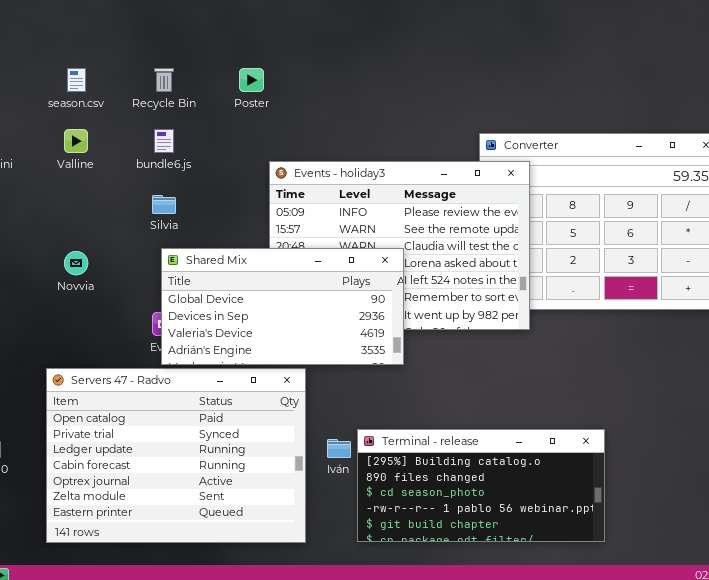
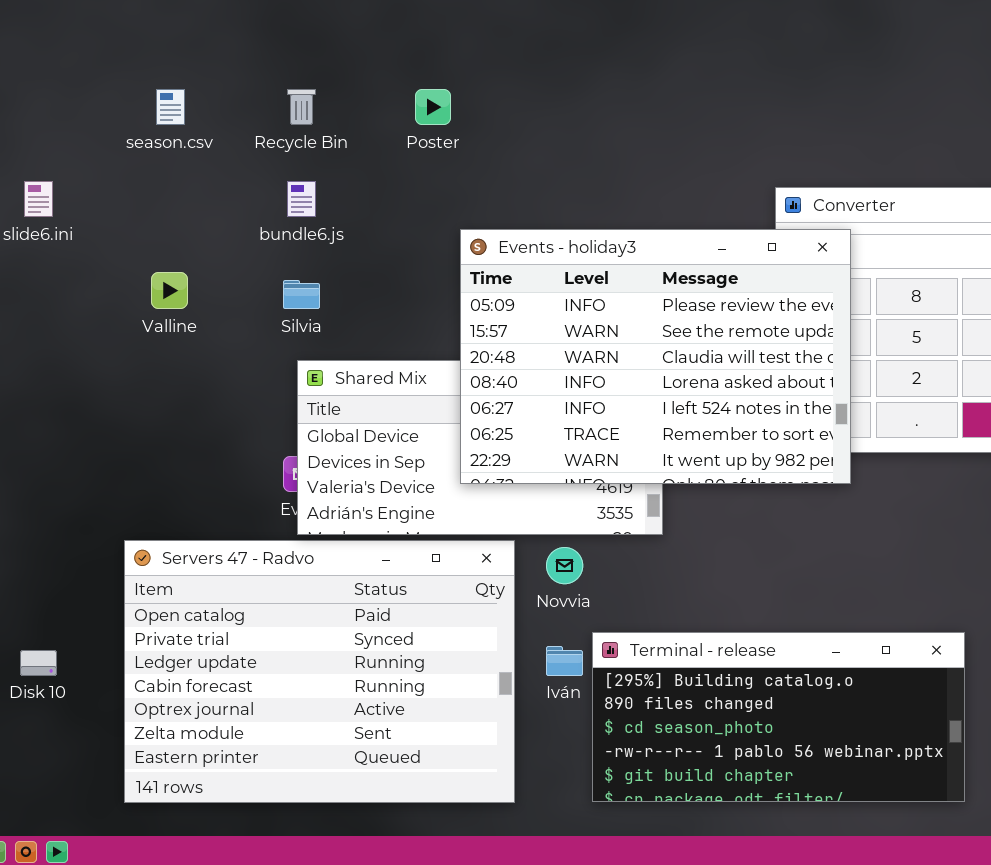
Valline: [64,129,88,153] -> [151,272,188,309], moved
Events - holiday3: [269,161,530,330] -> [460,229,851,484], raised
Novvia: [64,251,88,275] -> [546,547,583,584], moved

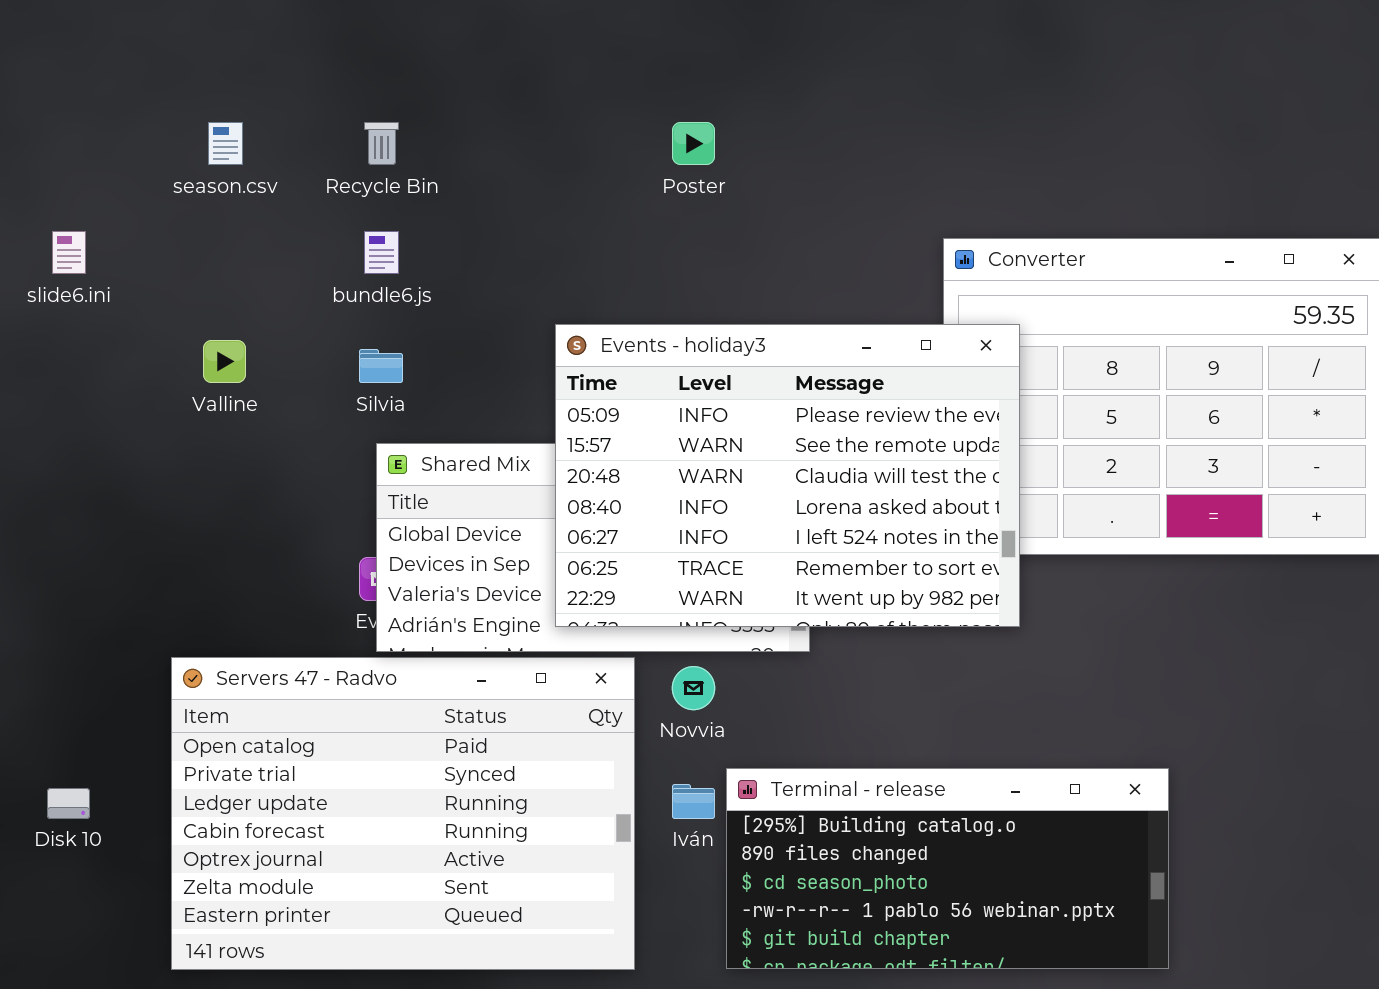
Poster: [415,89,451,125] -> [672,122,715,165], moved
Events - holiday3: [460,229,851,484] -> [555,324,1020,627], moved

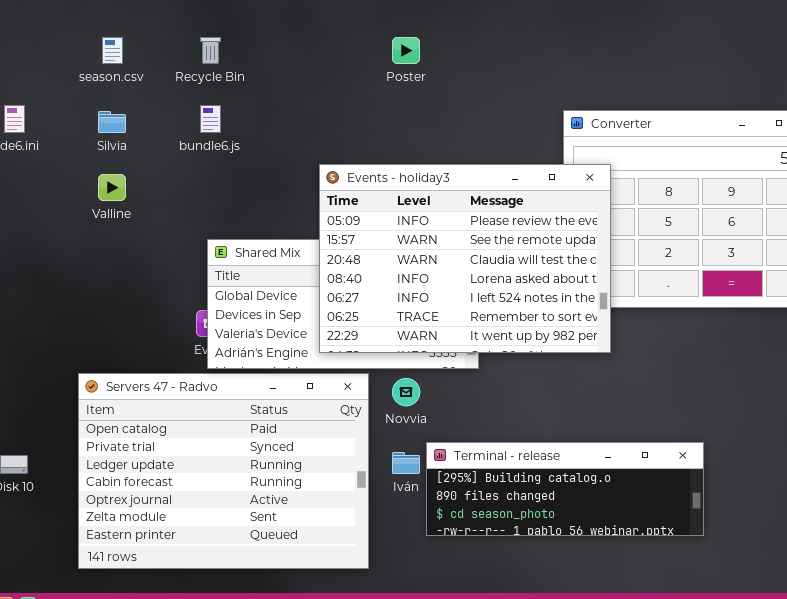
Silvia: [359,349,403,383] -> [98,111,126,133], moved
Terminal - release: [726,768,1169,969] -> [426,442,704,536], resized

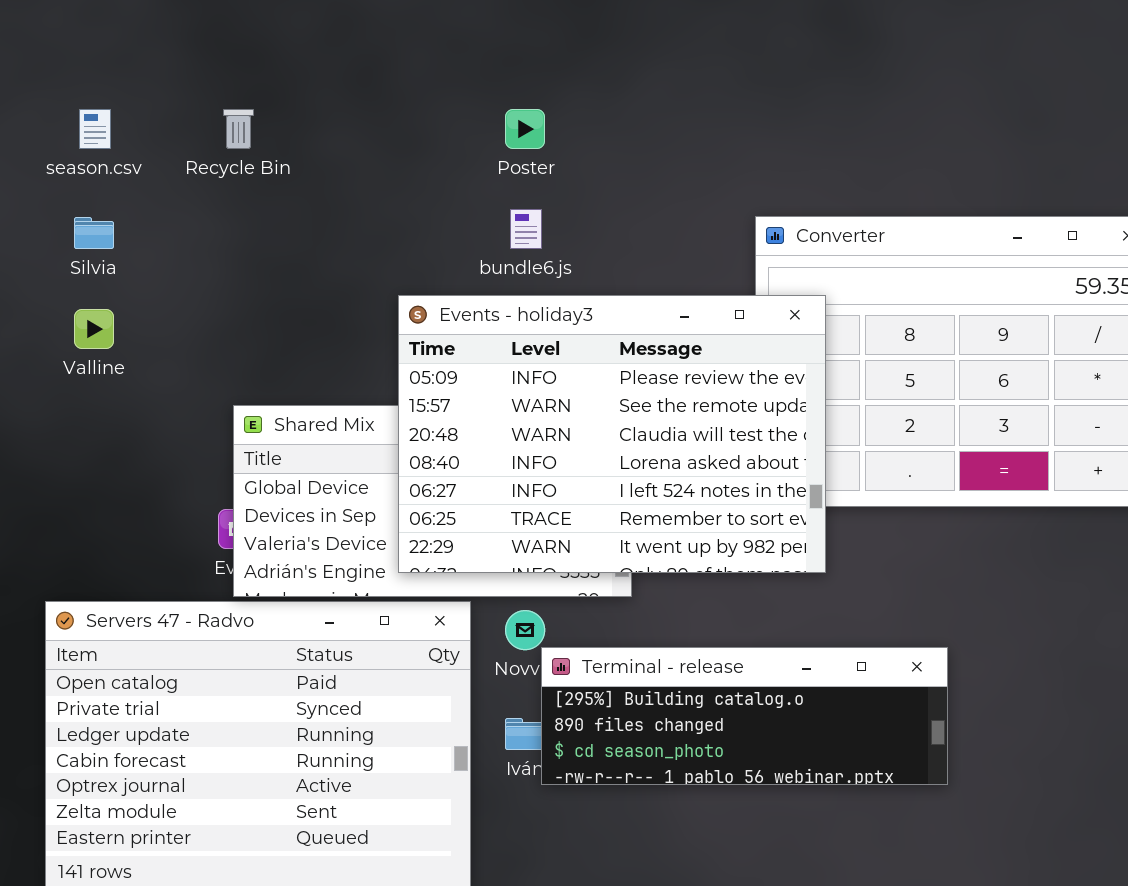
bundle6.js: [200,105,221,133] -> [510,209,542,249], moved
Terminal - release: [426,442,704,536] -> [541,647,948,785], moved

